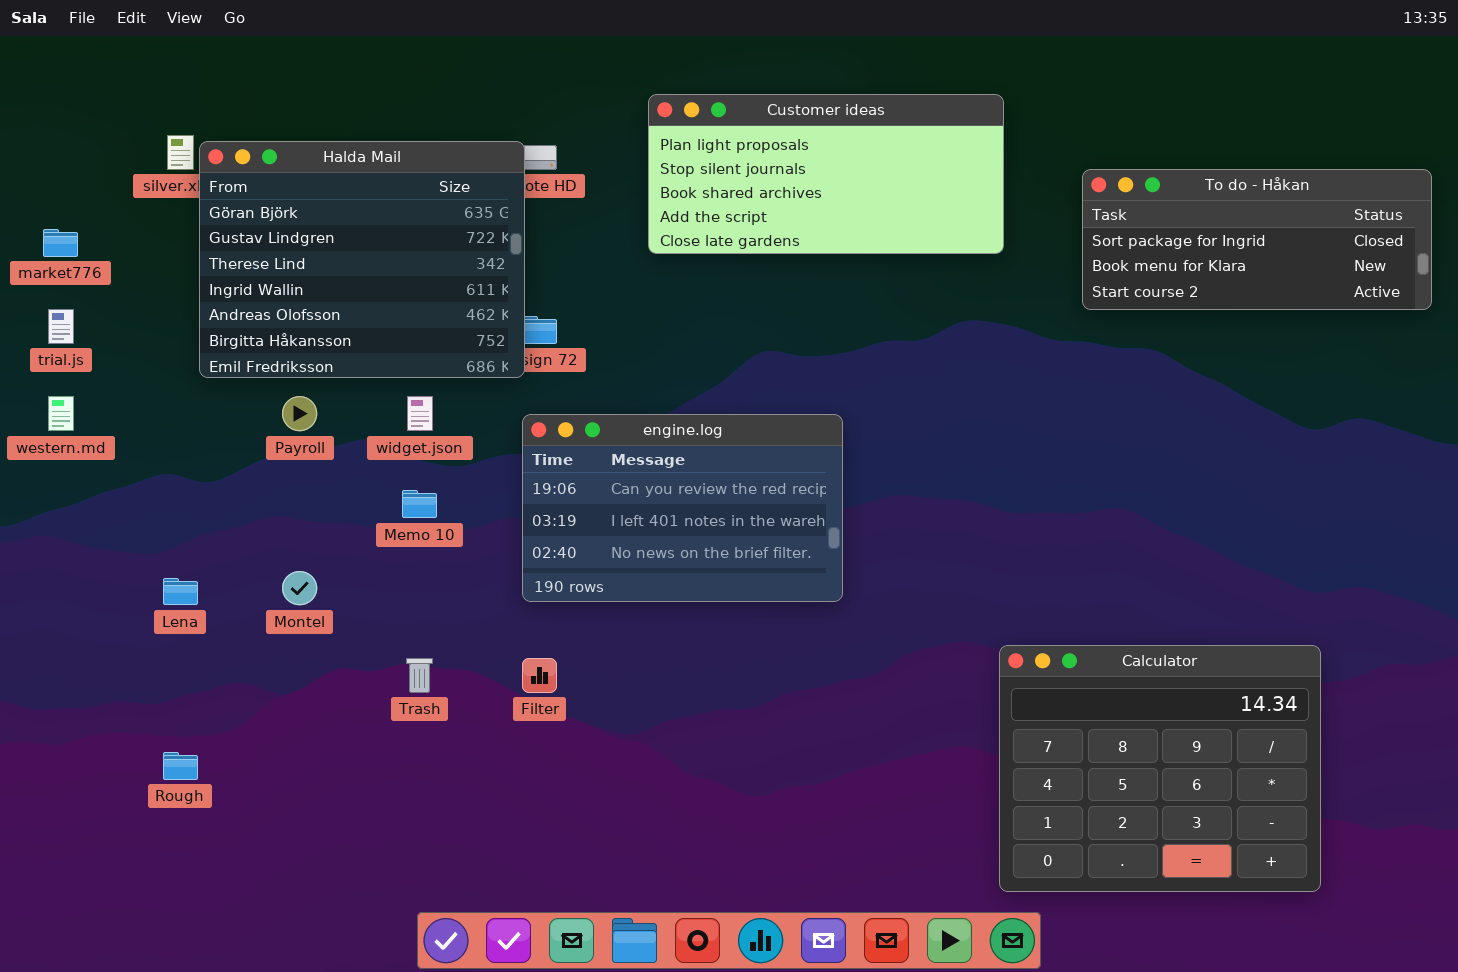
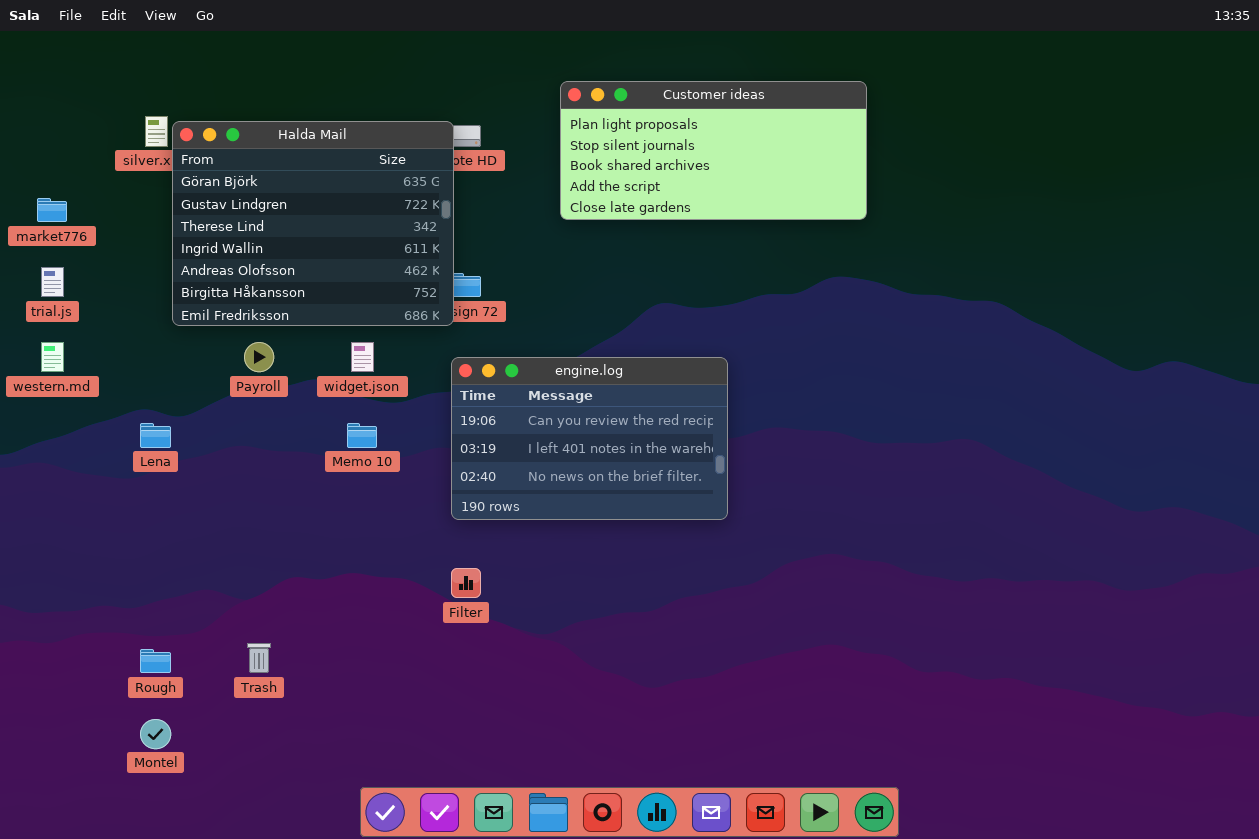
To do - Håkan: [1082,169,1432,310] -> none, closed
Montel: [282,571,317,605] -> [140,719,171,749], moved
Lena: [163,578,198,605] -> [140,423,171,448], moved
Calculator: [999,645,1321,892] -> none, closed
Trash: [406,658,433,693] -> [247,643,271,673], moved

